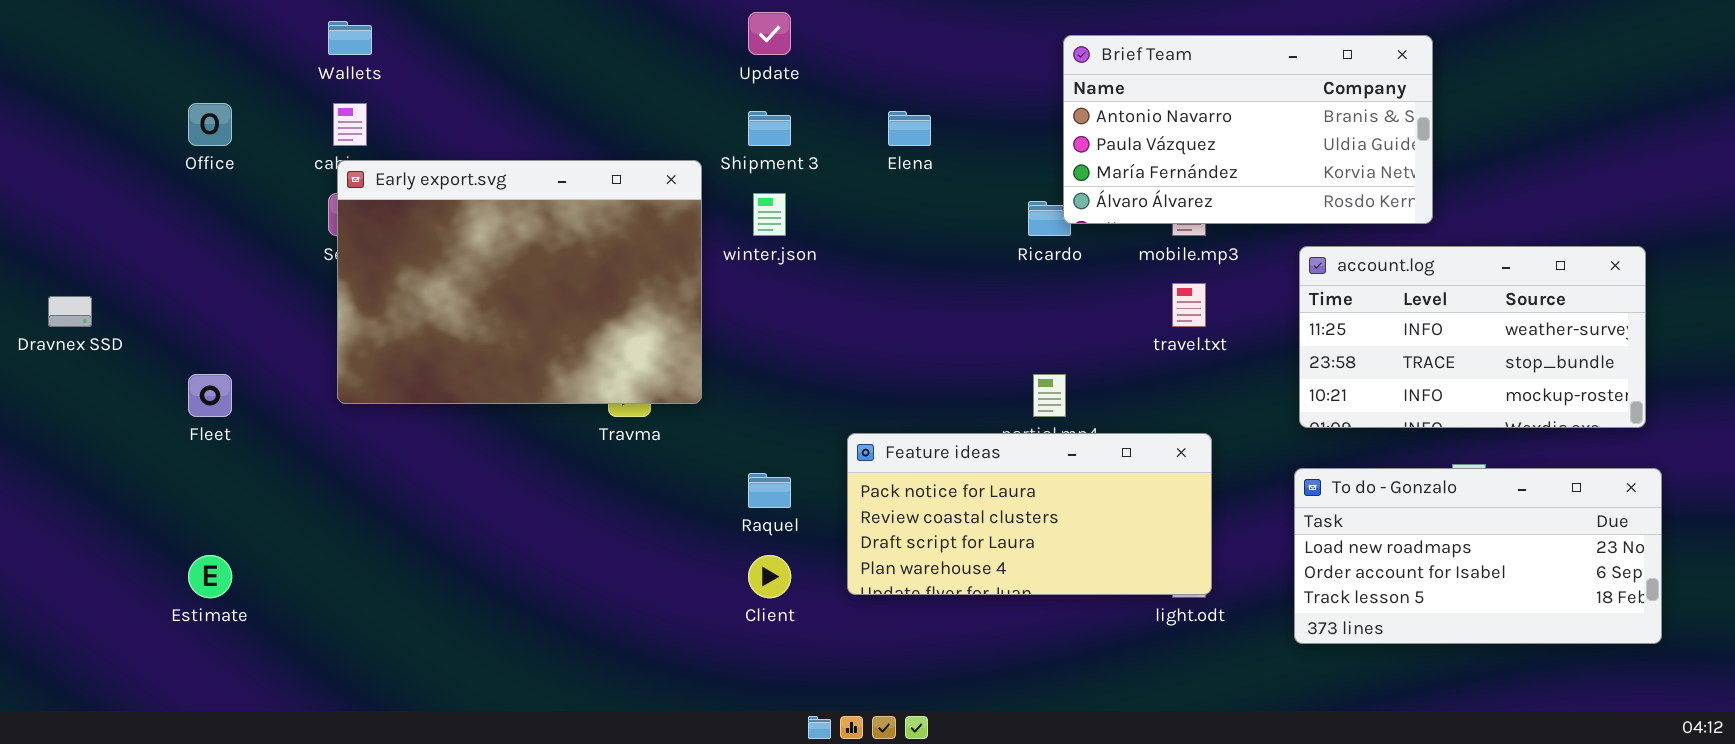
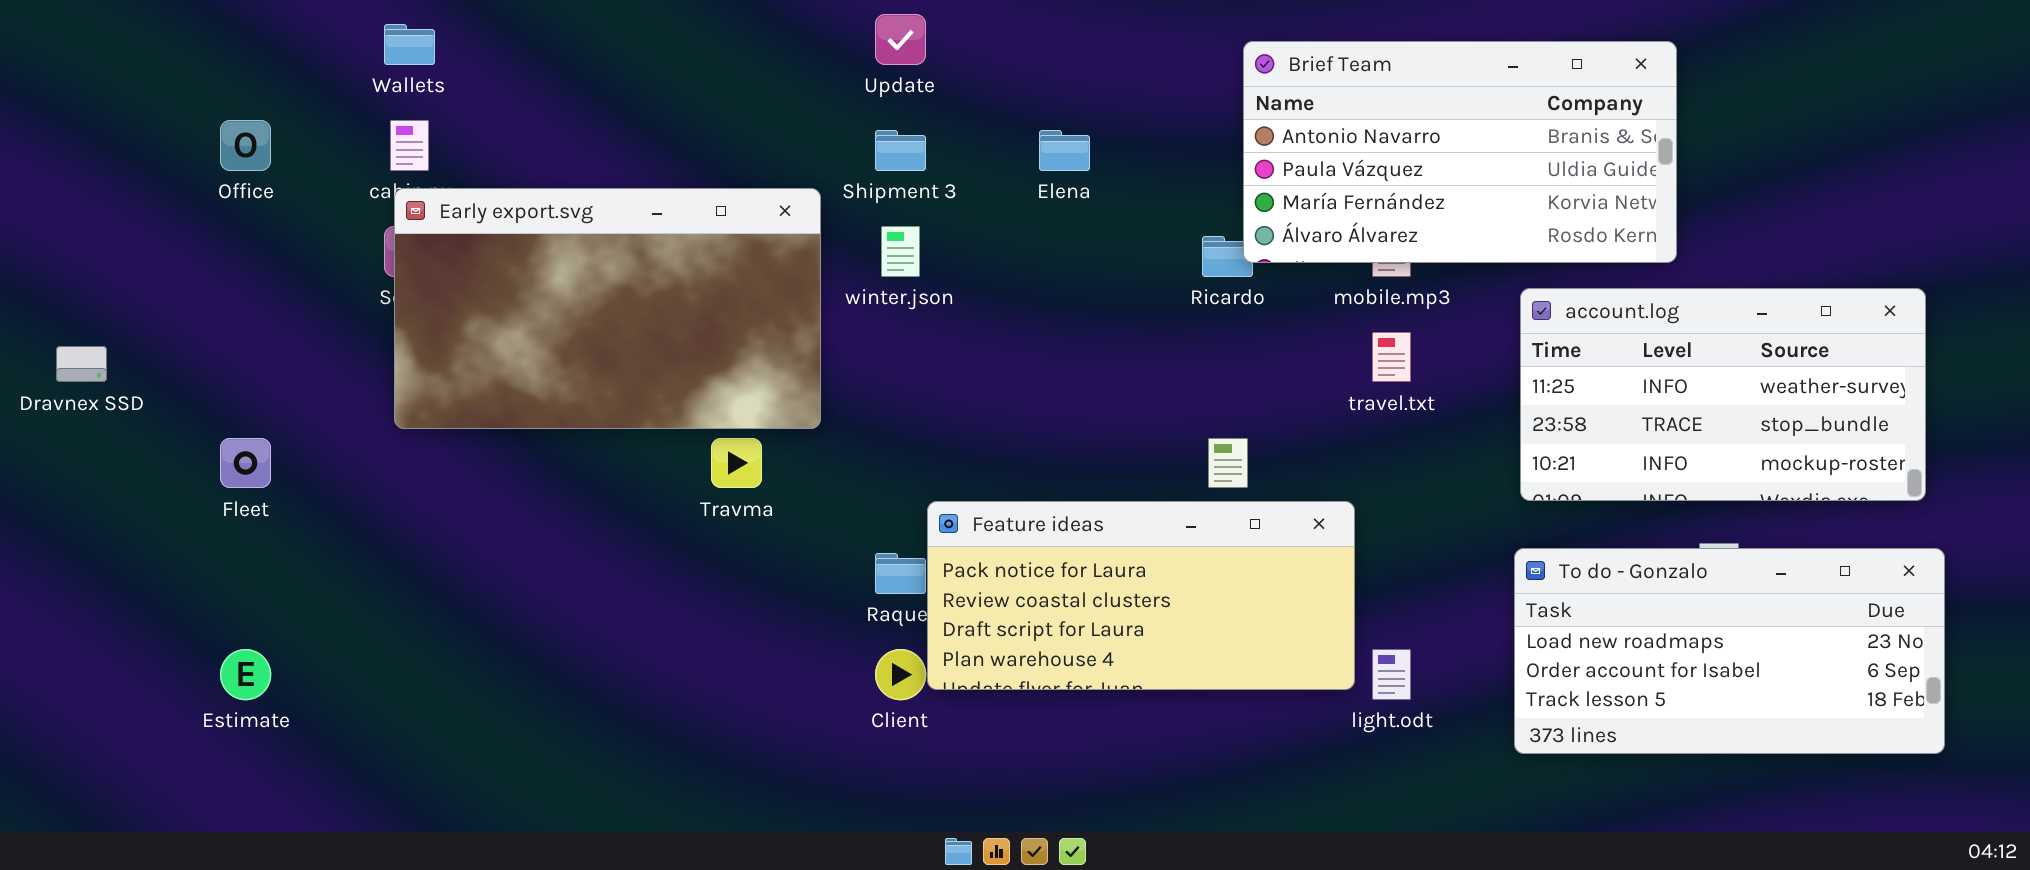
Early export.svg: [337,160,702,404] -> [394,188,821,429], resized
Feature ideas: [847,433,1212,595] -> [927,501,1355,690], moved

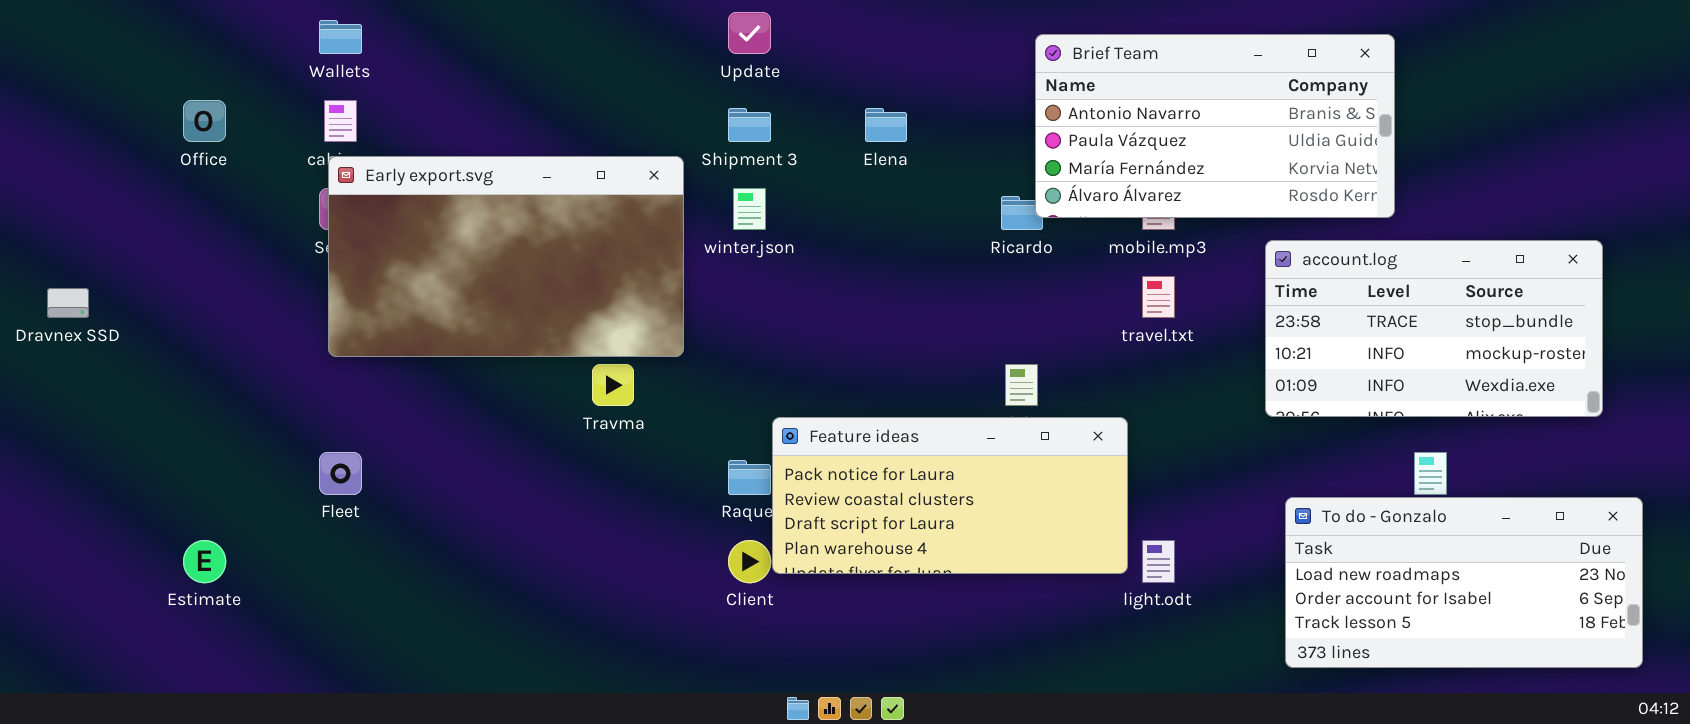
account.log: [1520,288,1926,501] -> [1265,240,1603,417], scrolled down 1 row
Fleet: [220,438,271,488] -> [319,452,362,495], moved
To do - Gonzalo: [1514,548,1945,754] -> [1285,497,1643,668], moved

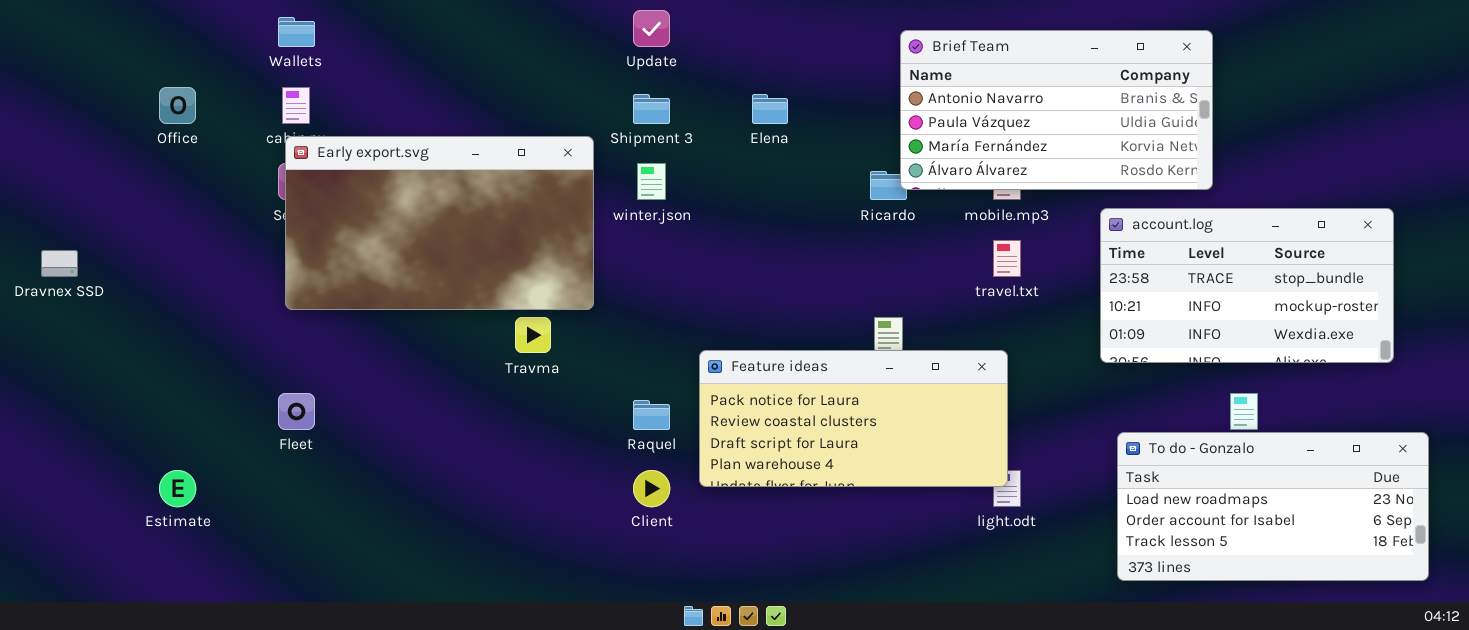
Feature ideas: [772,417,1128,574] -> [699,350,1008,487], moved

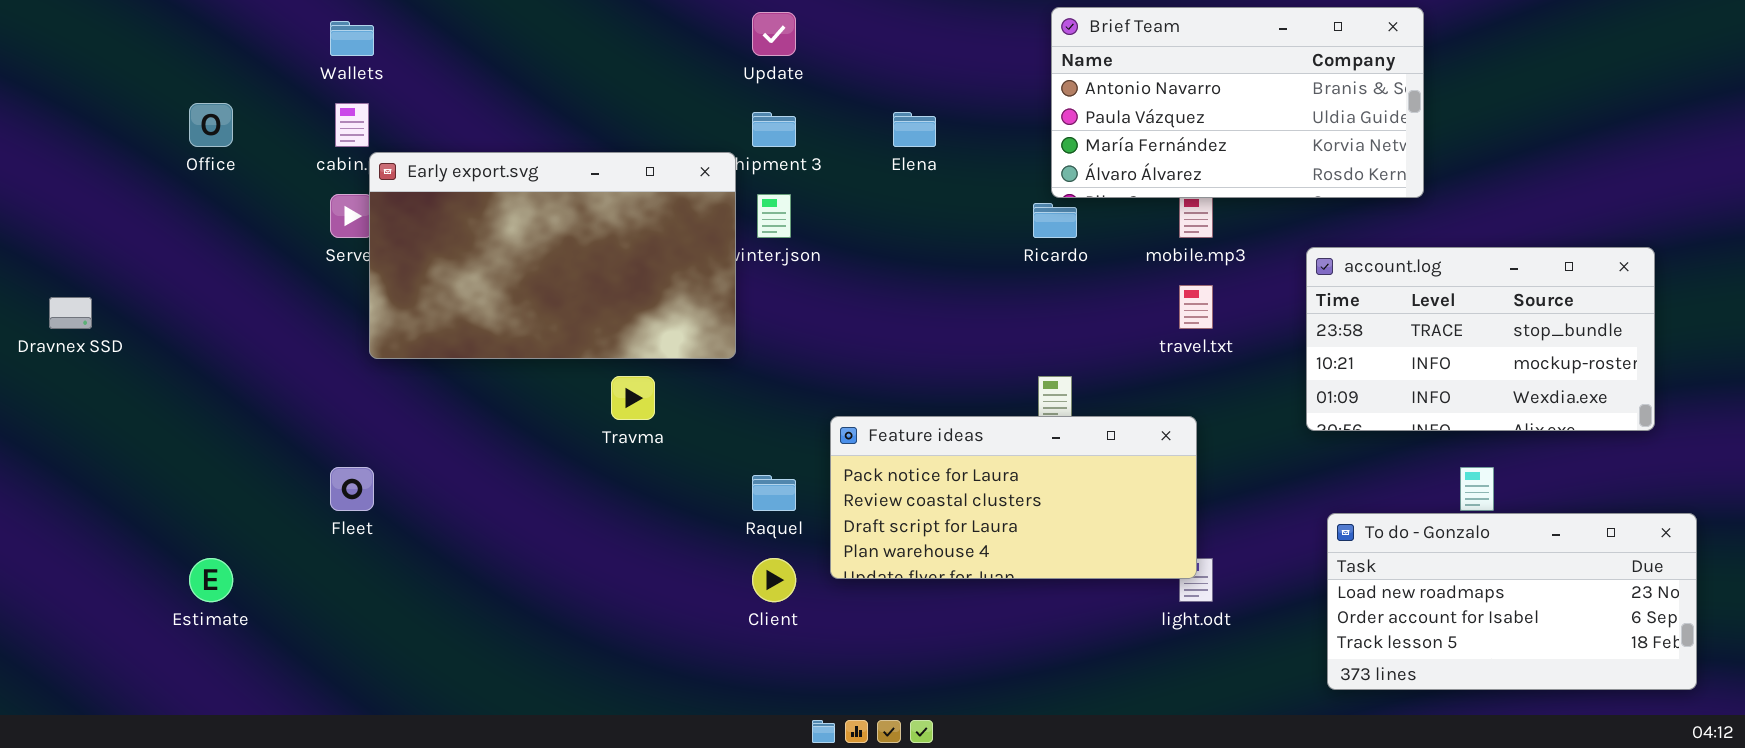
Brief Team: [900,30,1213,190] -> [1051,7,1424,198], moved
Early export.svg: [285,136,594,310] -> [369,152,736,359], moved

